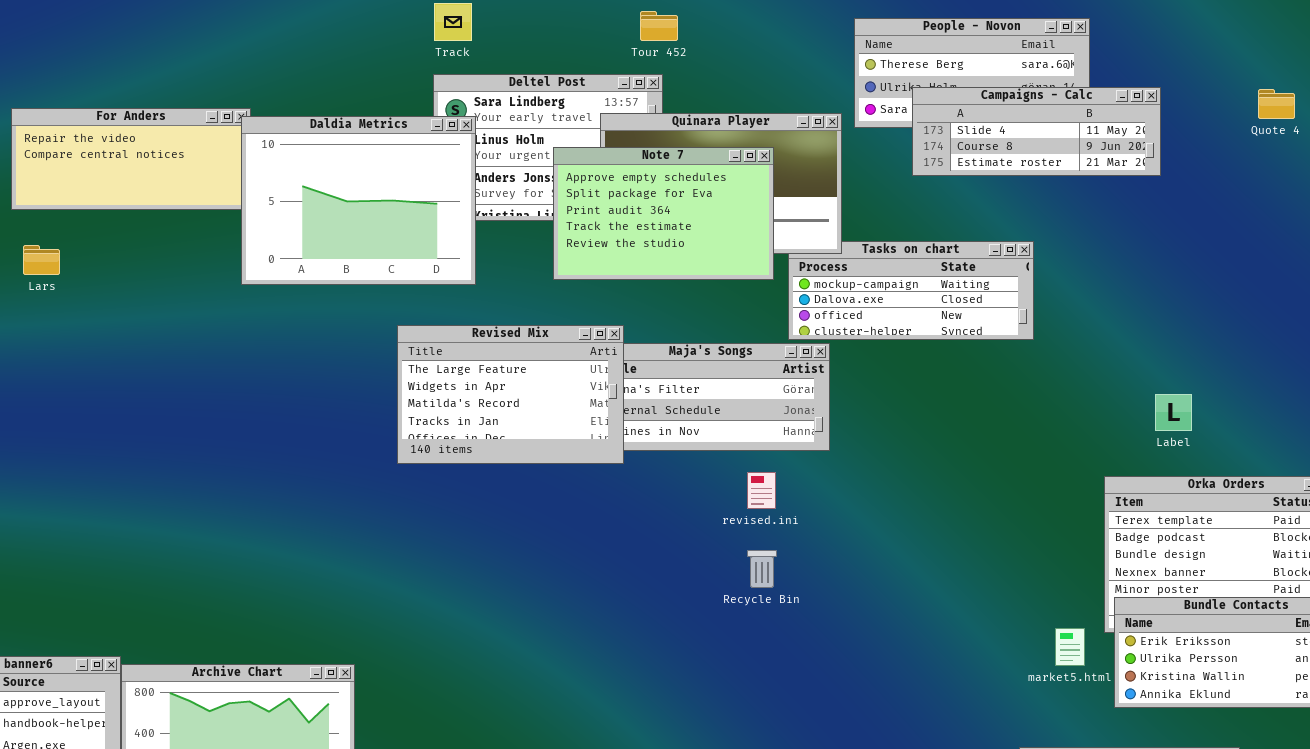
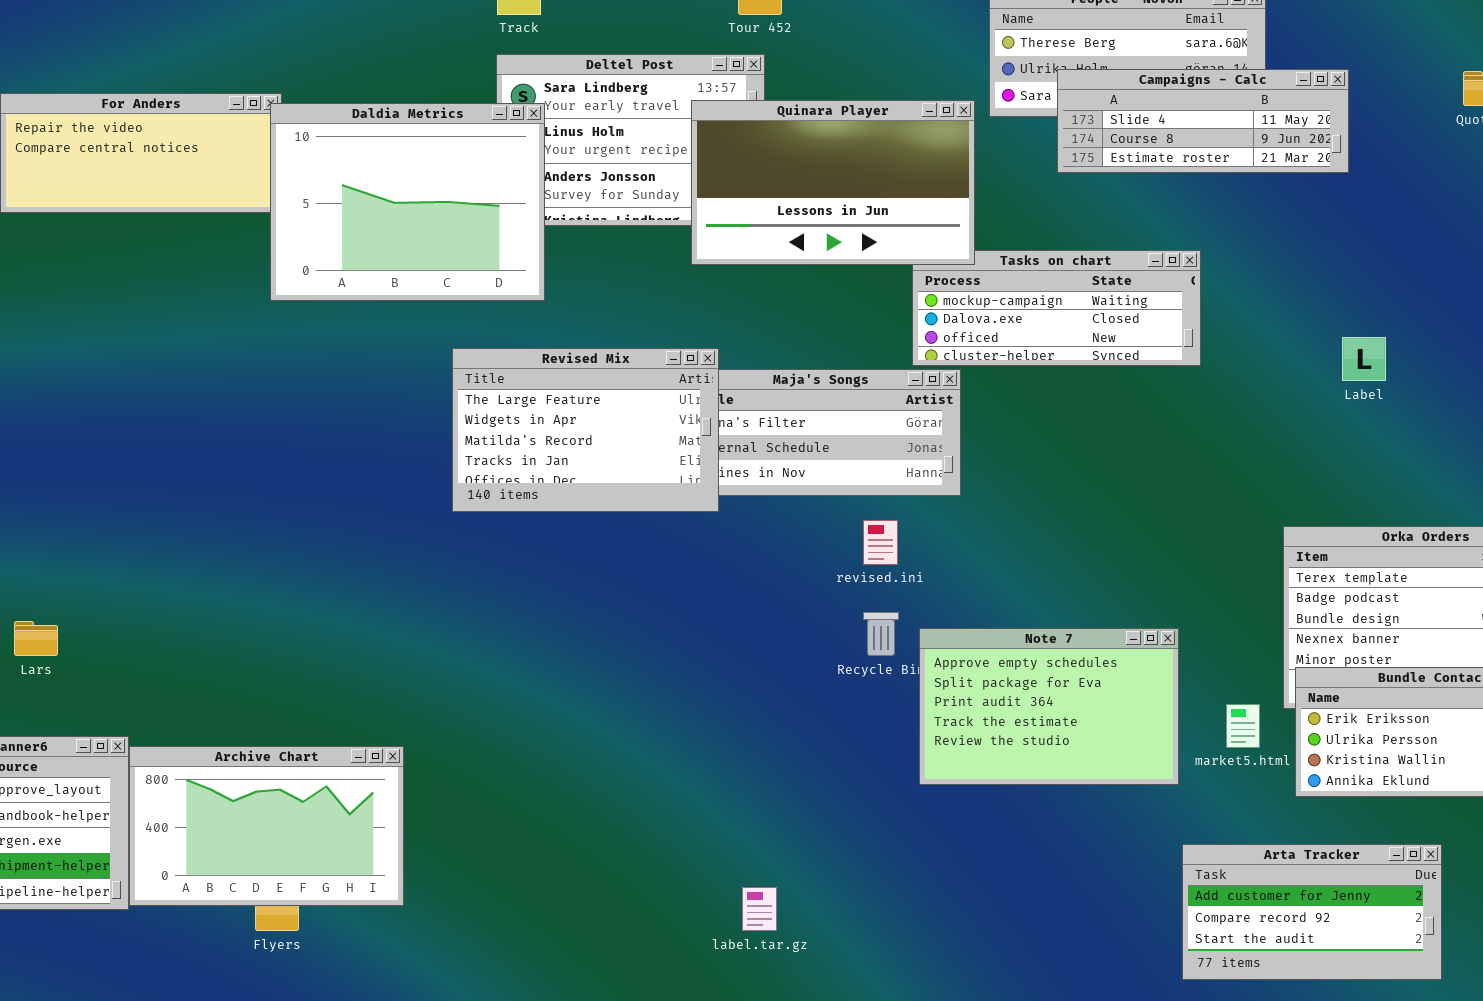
Note 7: [553,147,774,280] -> [919,628,1179,785], moved
Lars: [23,245,60,275] -> [14,621,58,656], moved
Label: [1155,394,1192,431] -> [1342,337,1386,381], moved

